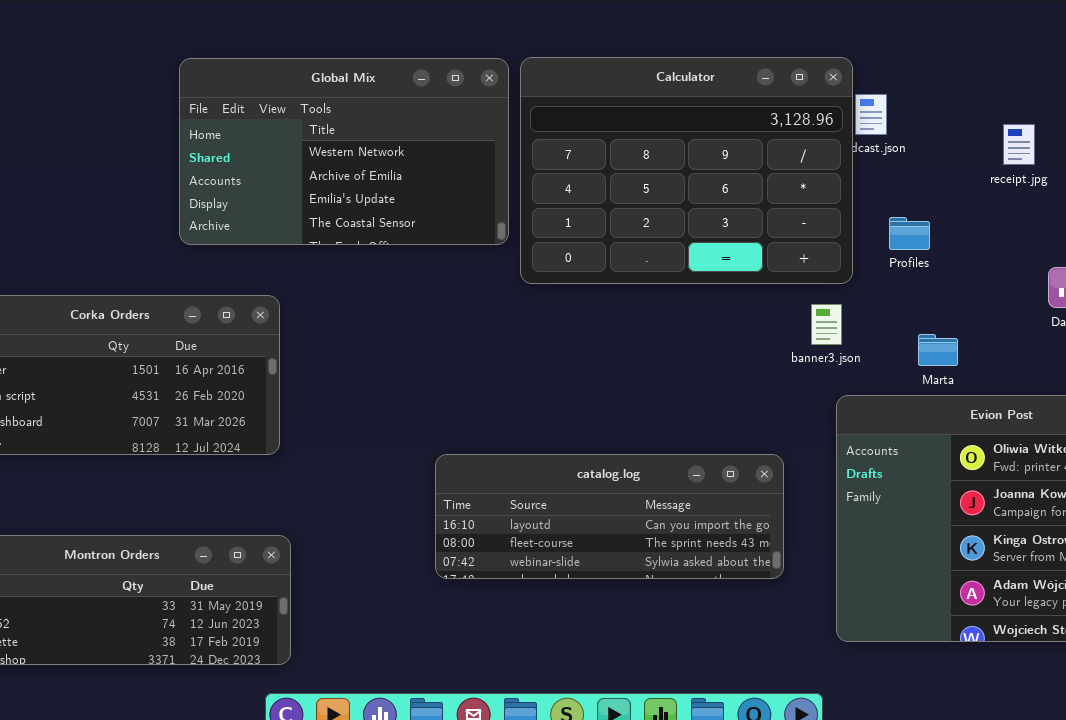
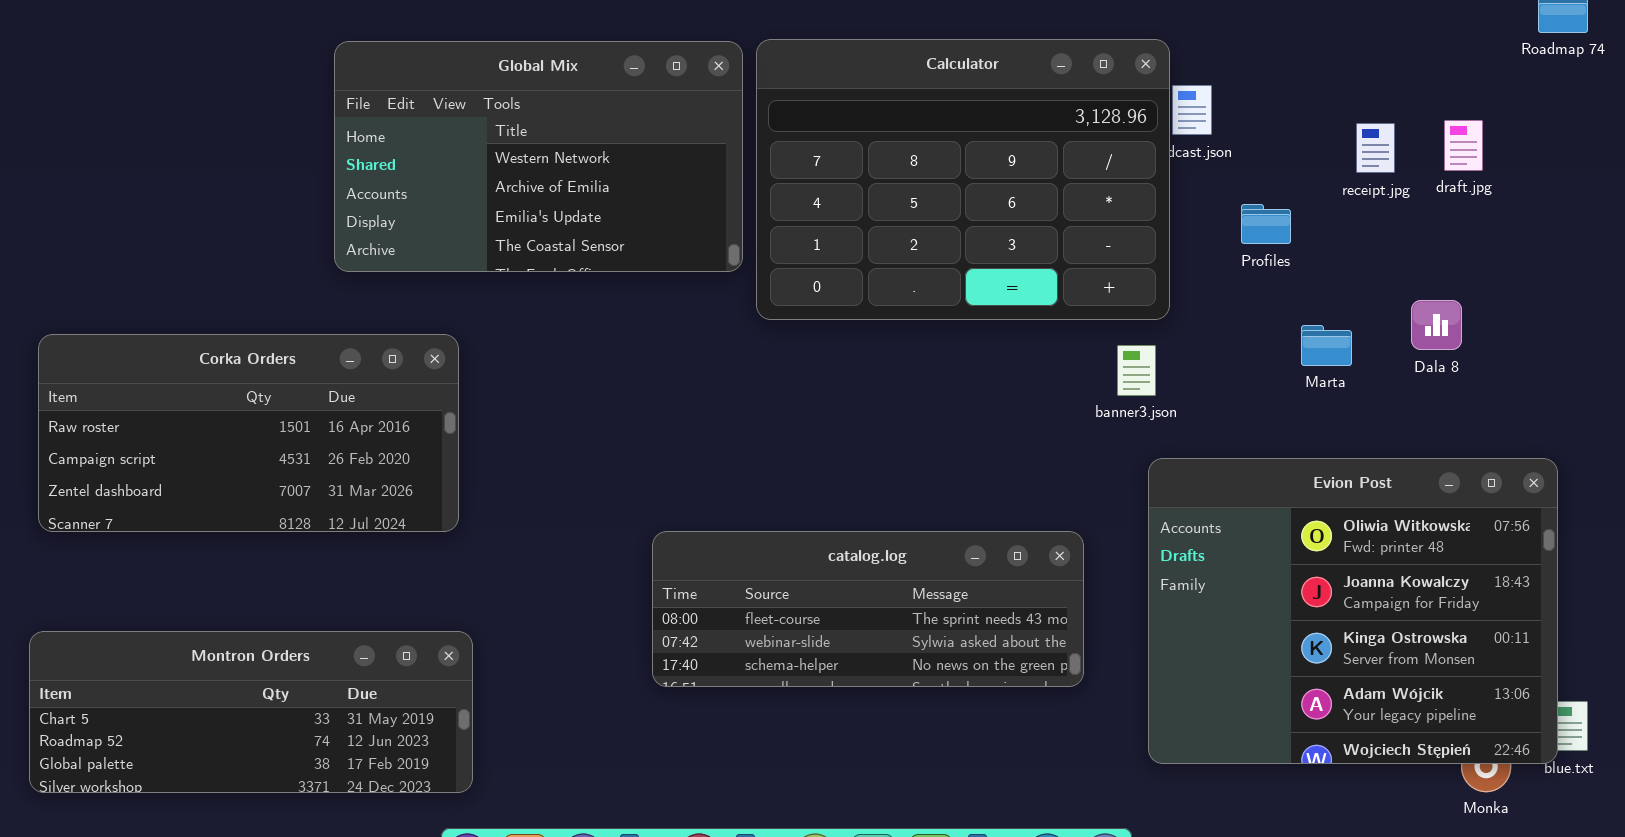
Profiles: [889,217,930,250] -> [1241,204,1291,244], moved
Marta: [918,334,958,366] -> [1301,325,1352,366], moved
catalog.log: [435,454,784,579] -> [652,531,1084,687], scrolled down 1 row

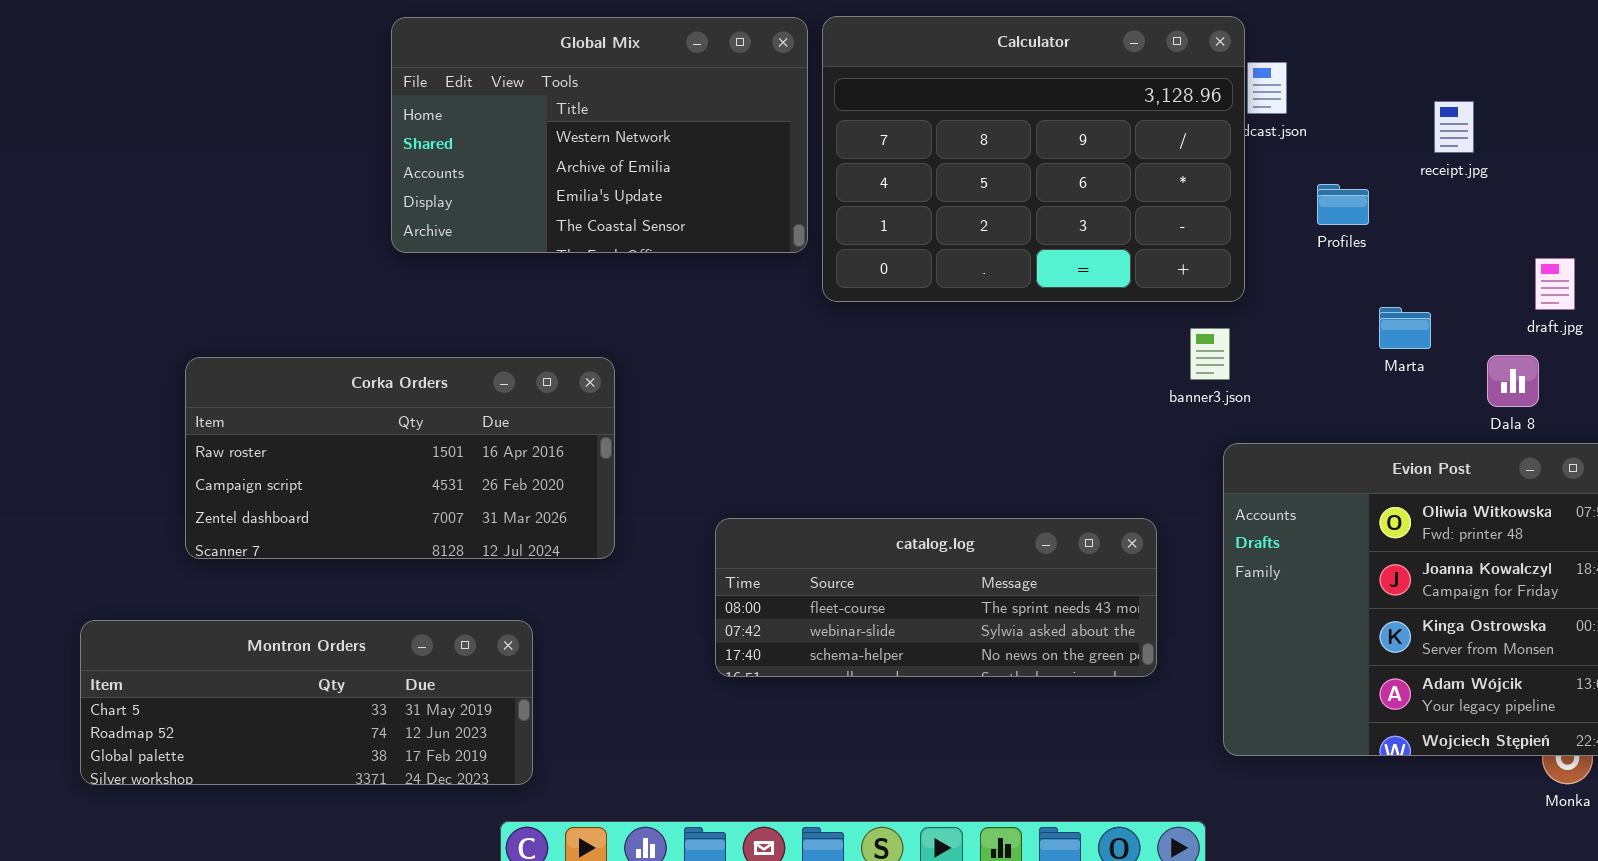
draft.jpg: [1444,120,1483,171] -> [1535,258,1575,310], moved
Dala 8: [1411,300,1462,350] -> [1487,355,1539,407], moved
Corka Orders: [38,334,459,532] -> [185,357,615,559], moved

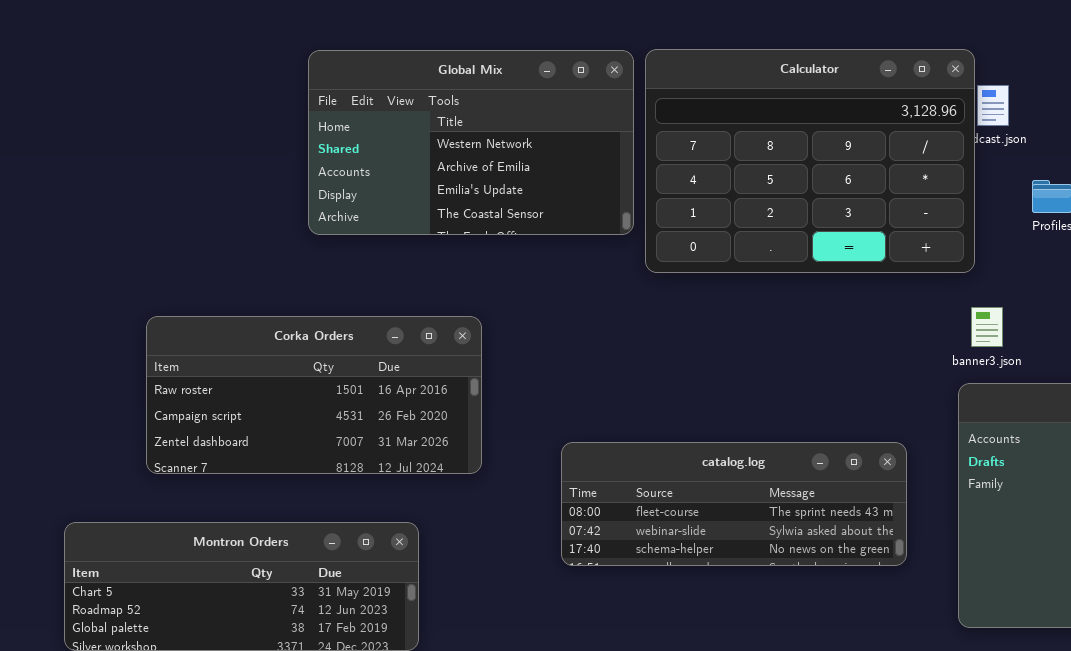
banner3.json: [1190,328,1230,380] -> [971,307,1003,347], moved

